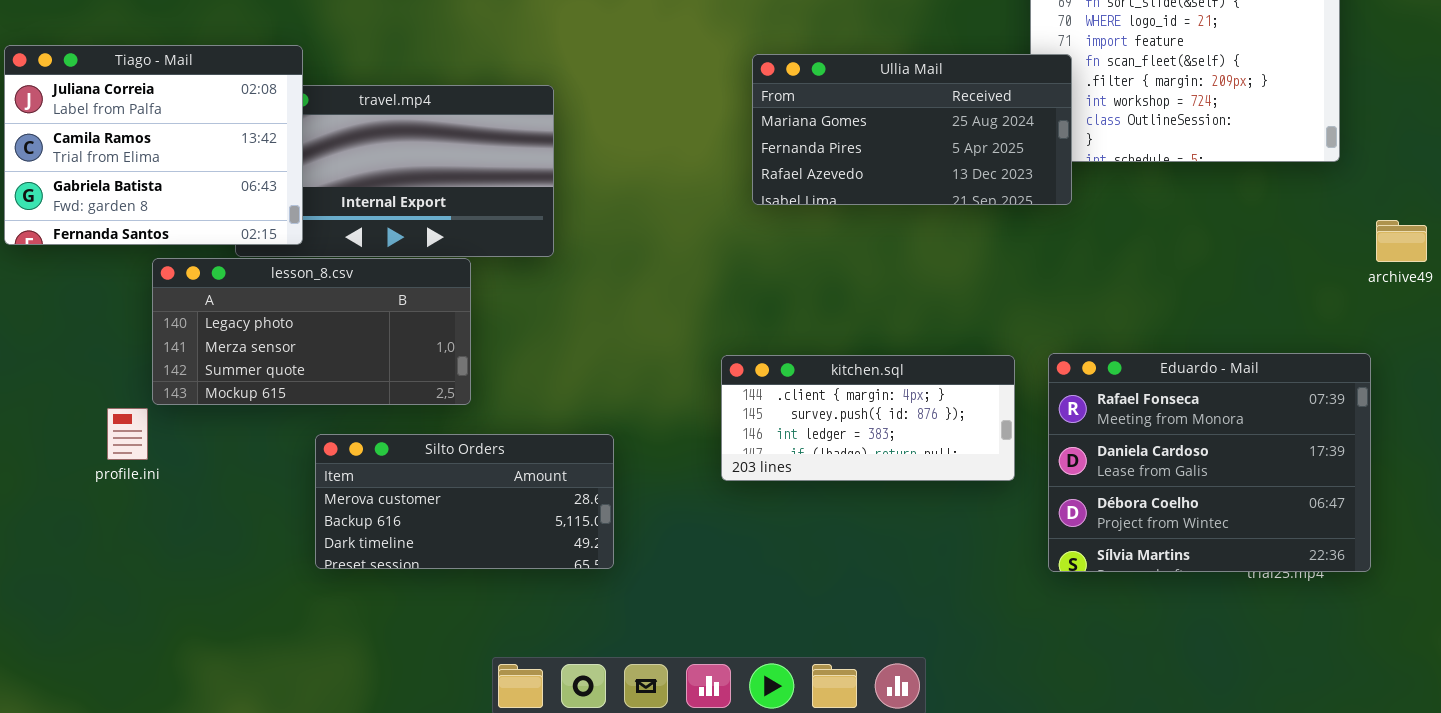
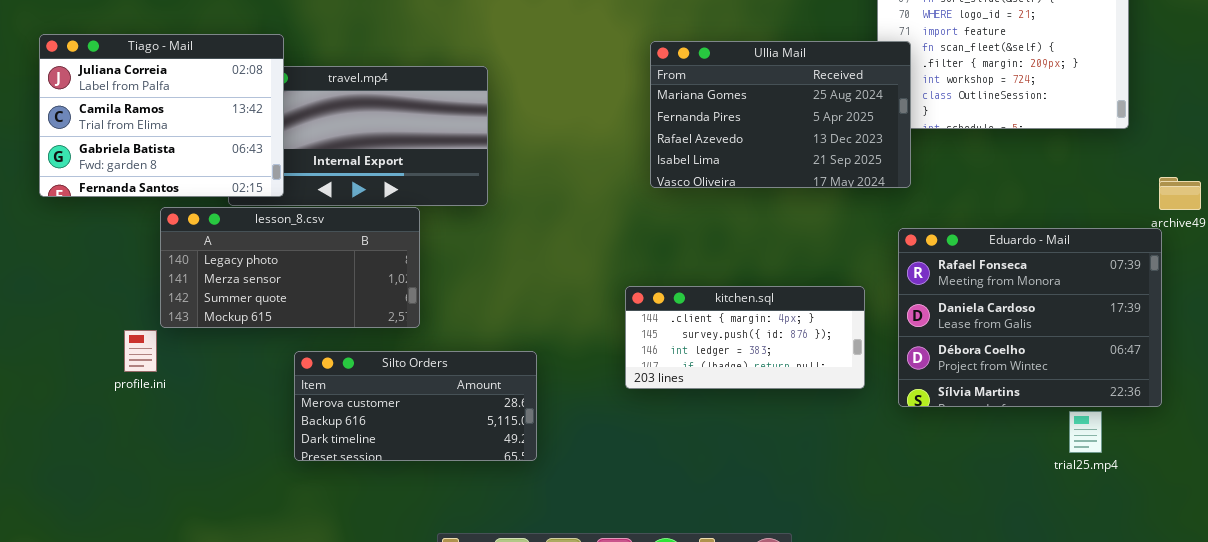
Ullia Mail: [752,54,1072,205] -> [650,41,911,188], resized
Eduardo - Mail: [1048,353,1371,572] -> [898,228,1162,407], moved

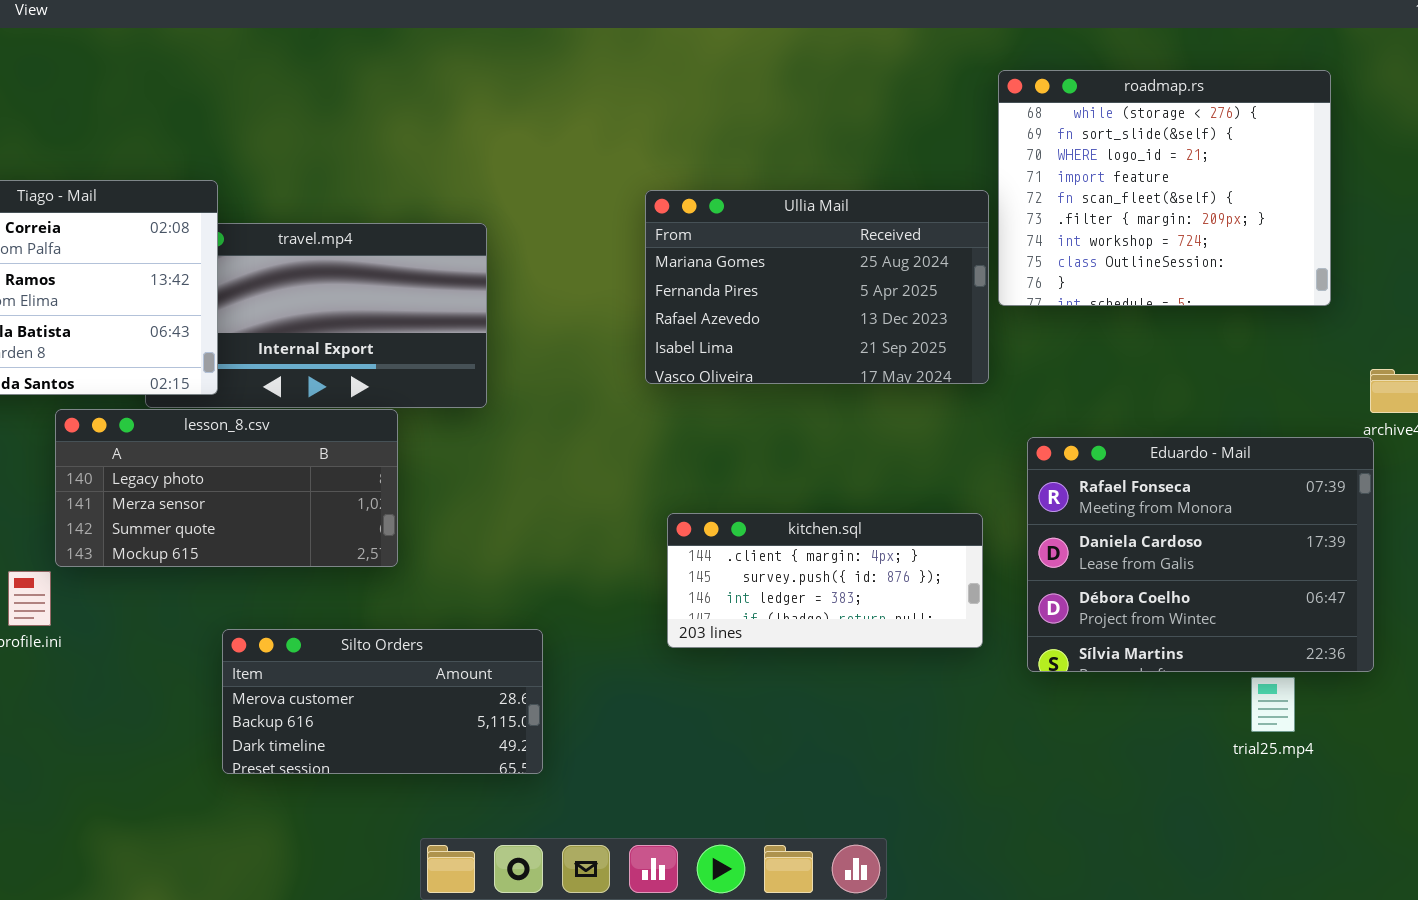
Ullia Mail: [650,41,911,188] -> [645,190,989,384], moved
Silto Orders: [294,351,537,461] -> [222,629,543,774], moved

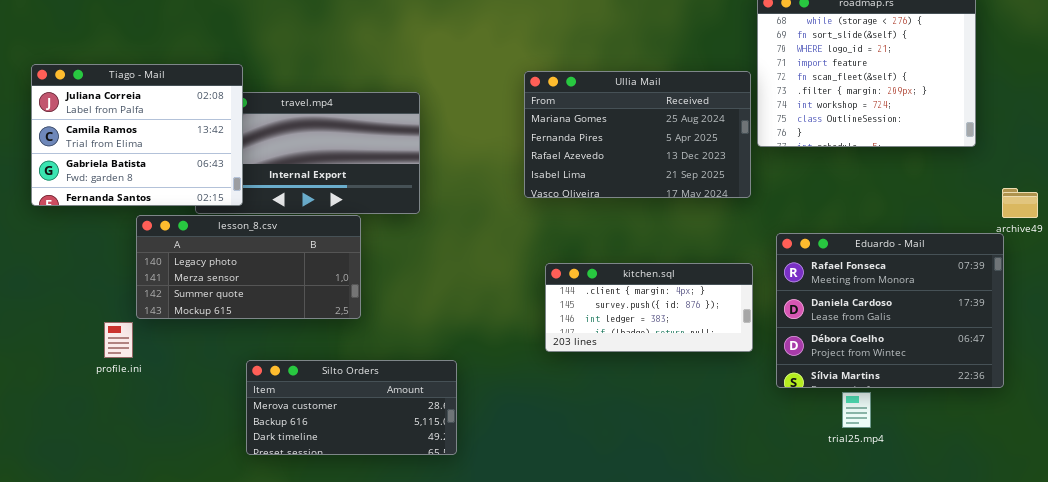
kitchen.sql: [667,513,983,648] -> [545,263,753,352], moved
trial25.mp4: [1251,677,1295,732] -> [842,392,871,428], moved

